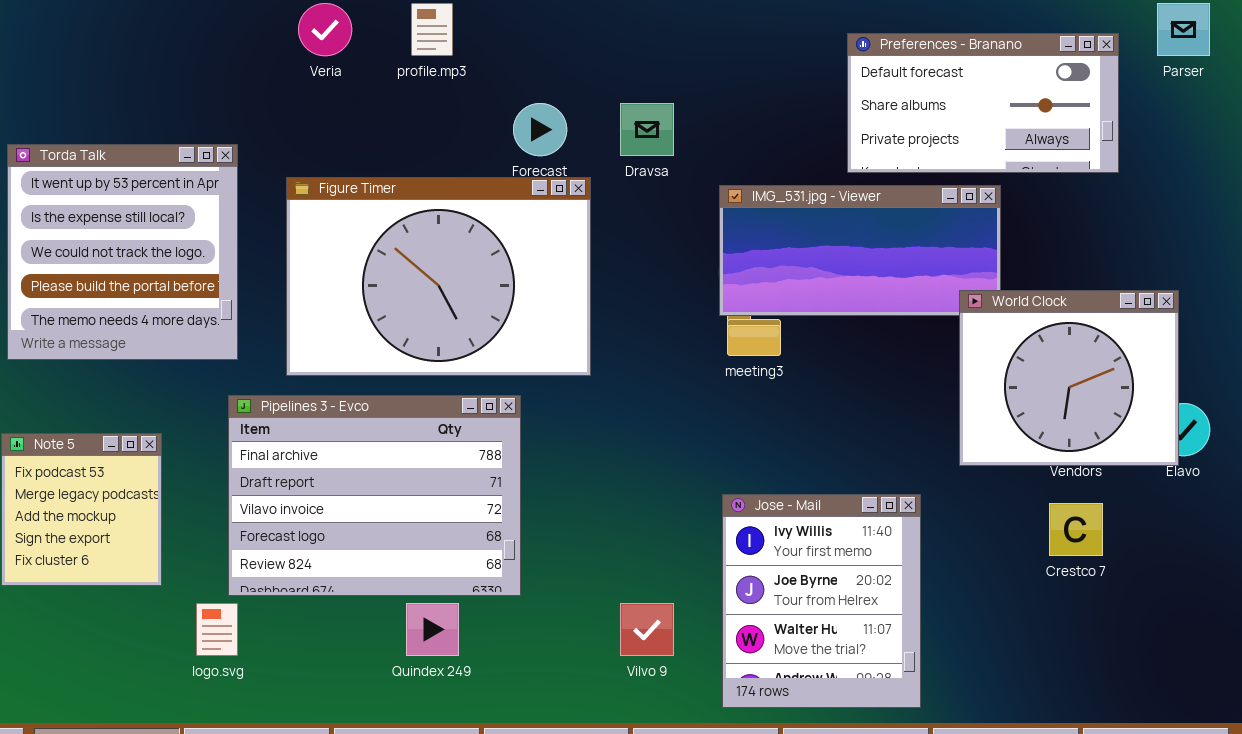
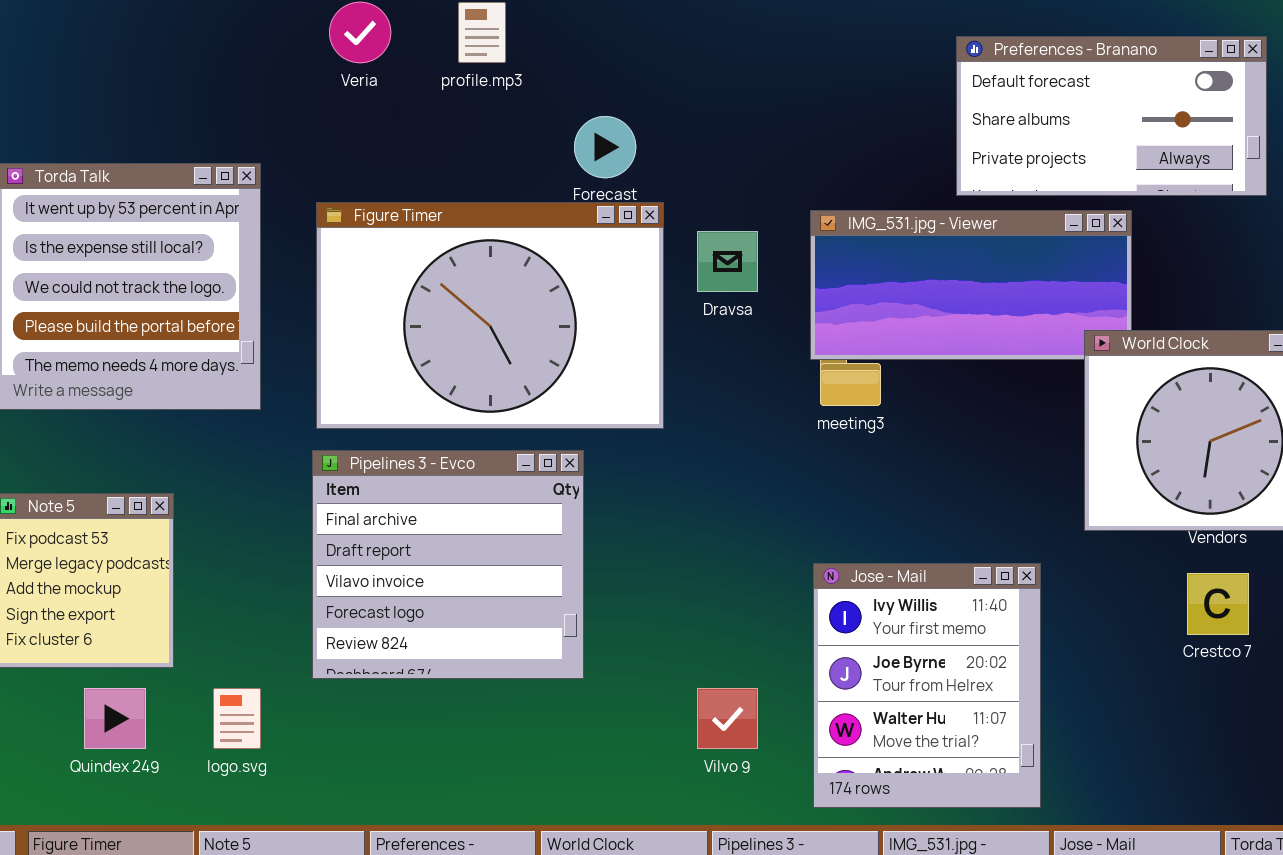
Dravsa: [620,103,674,156] -> [697,231,758,292], moved
Pipelines 3 - Evco: [228,395,521,596] -> [312,450,584,679], resized
Quindex 249: [406,603,459,656] -> [84,688,146,749], moved

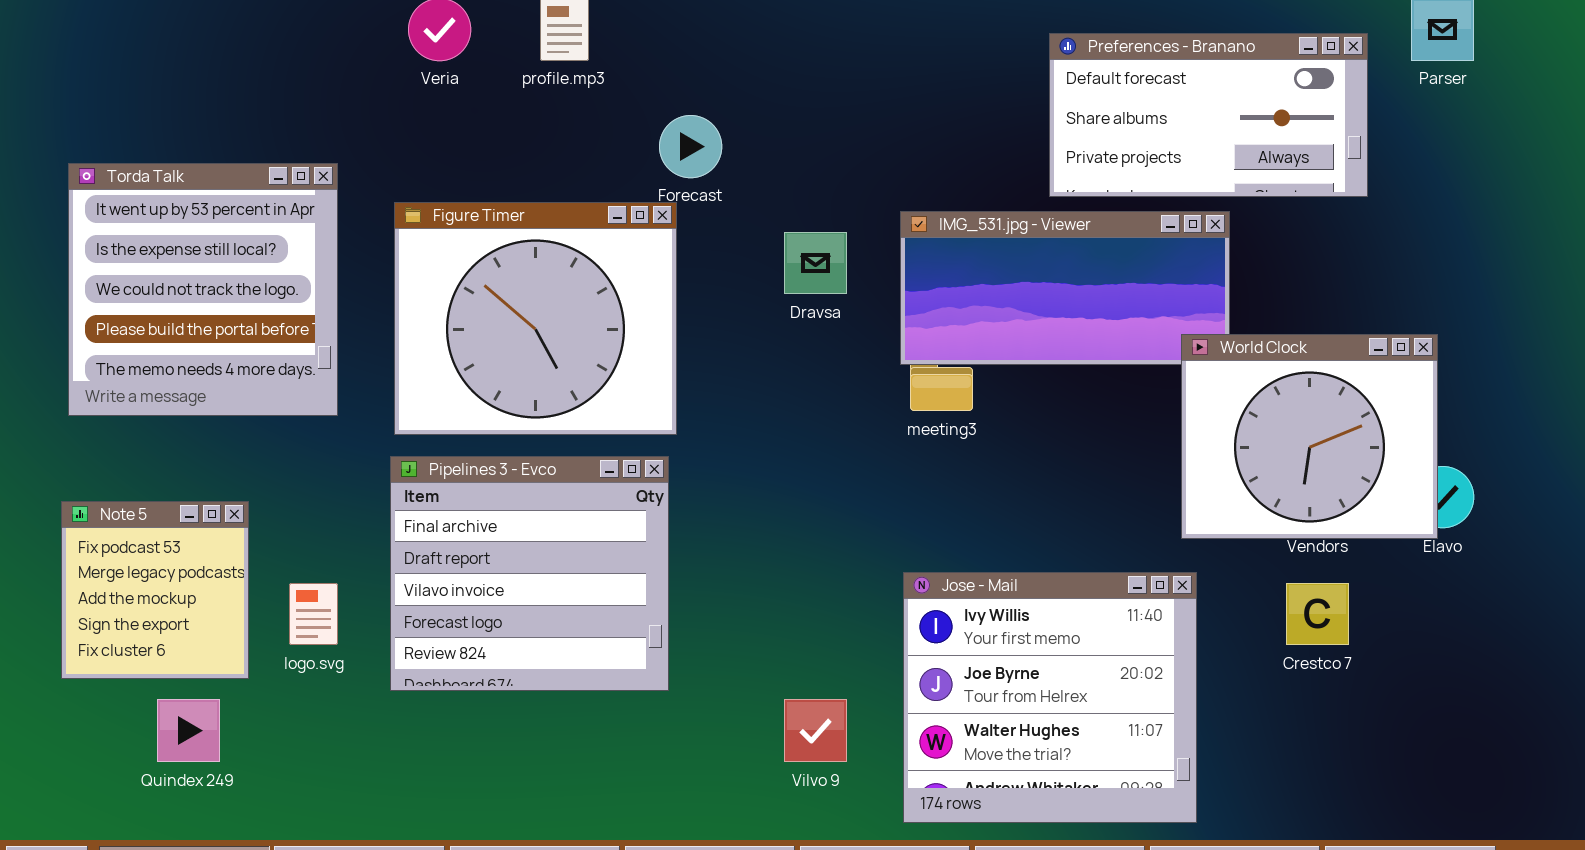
Figure Timer: [316,202,664,429] -> [394,202,677,435], resized
Jose - Mail: [813,563,1041,808] -> [903,572,1197,823], resized
logo.svg: [213,688,261,749] -> [289,583,338,645], moved

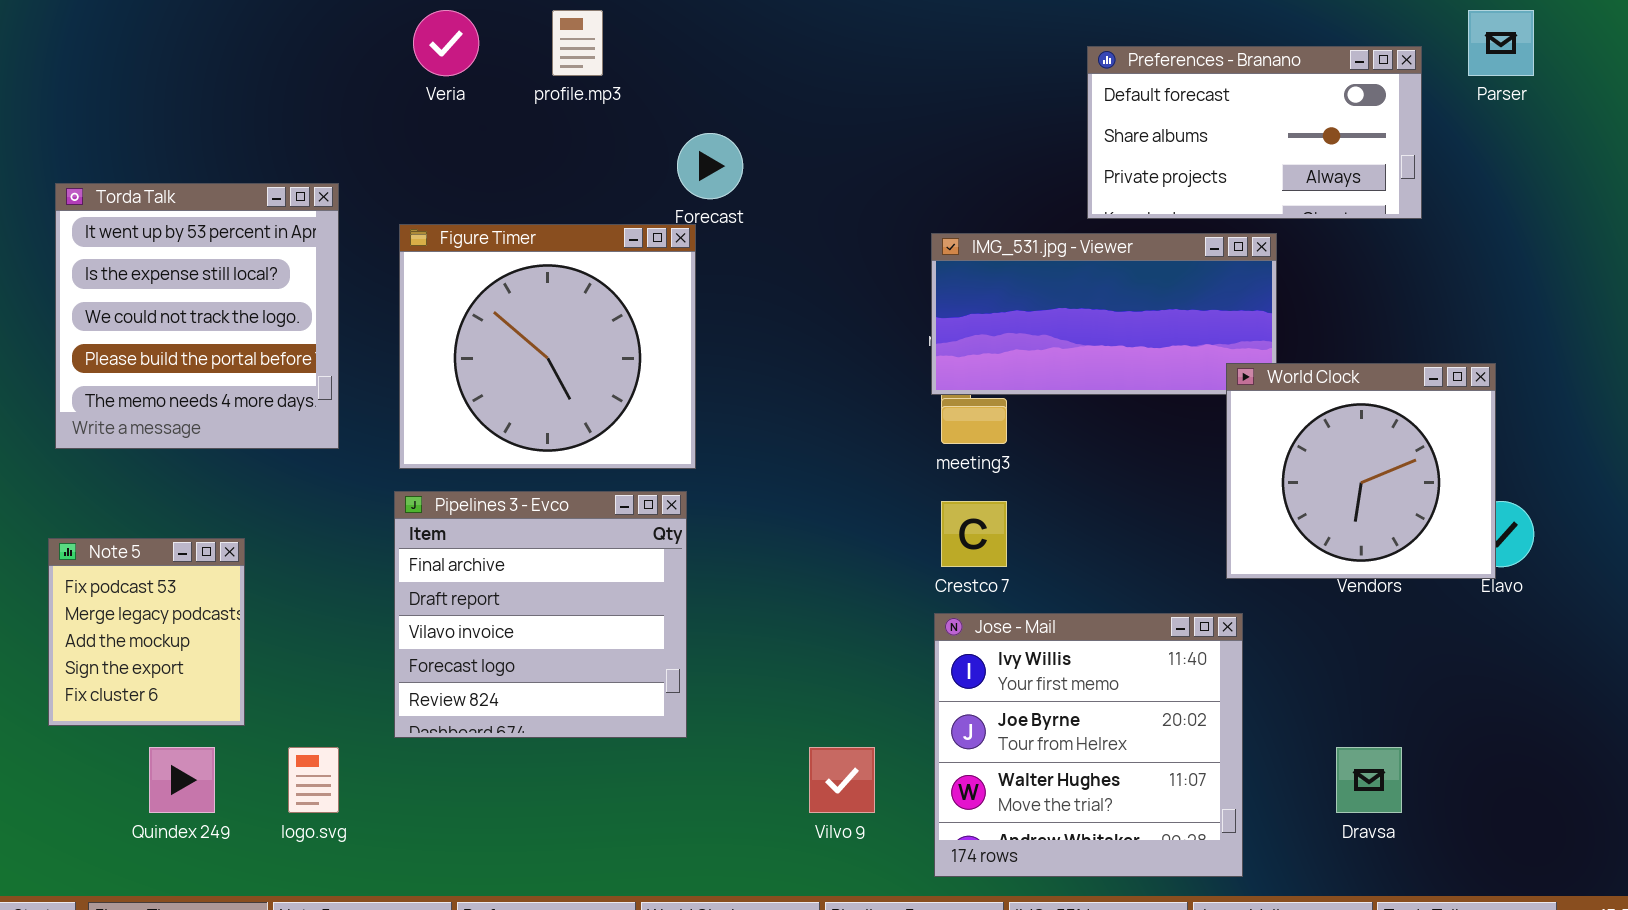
Dravsa: [784,232,847,294] -> [1336,747,1402,813], moved
logo.svg: [289,583,338,645] -> [288,747,339,813], moved
Crestco 7: [1286,583,1349,645] -> [941,501,1007,567], moved

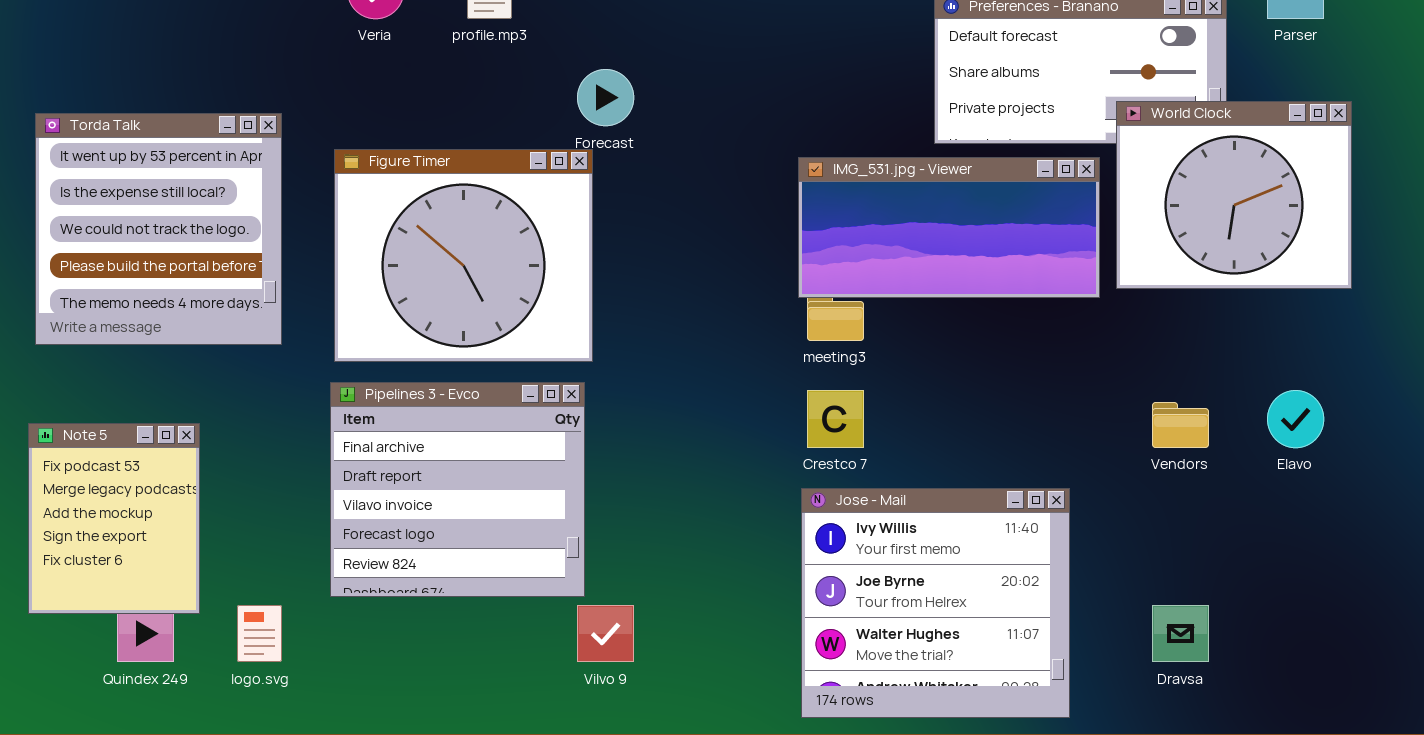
World Clock: [1226,363,1496,579] -> [1116,101,1352,289], moved
Note 5: [48,538,245,726] -> [28,423,200,614], resized
Vilvo 9: [809,747,875,813] -> [577,605,634,662], moved

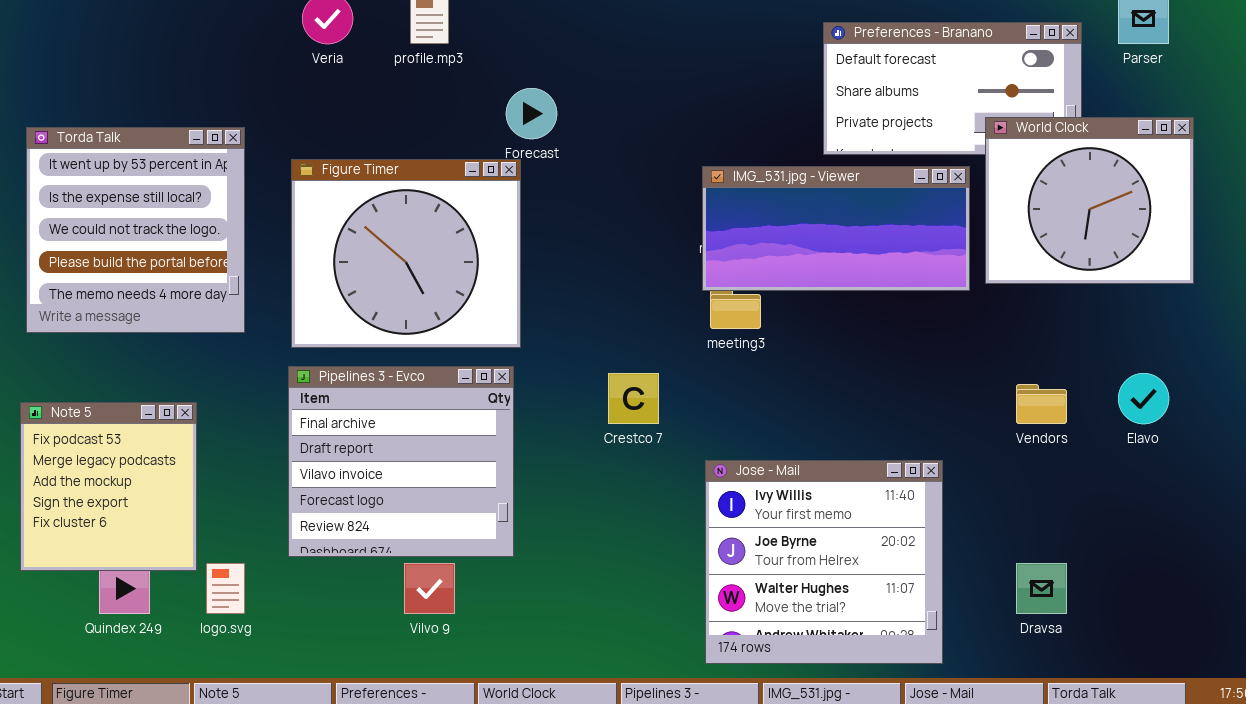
Crestco 7: [807,390,864,448] -> [608,373,659,424], moved
Note 5: [28,423,200,614] -> [20,402,197,571], resized
Vilvo 9: [577,605,634,662] -> [404,563,455,614], moved

